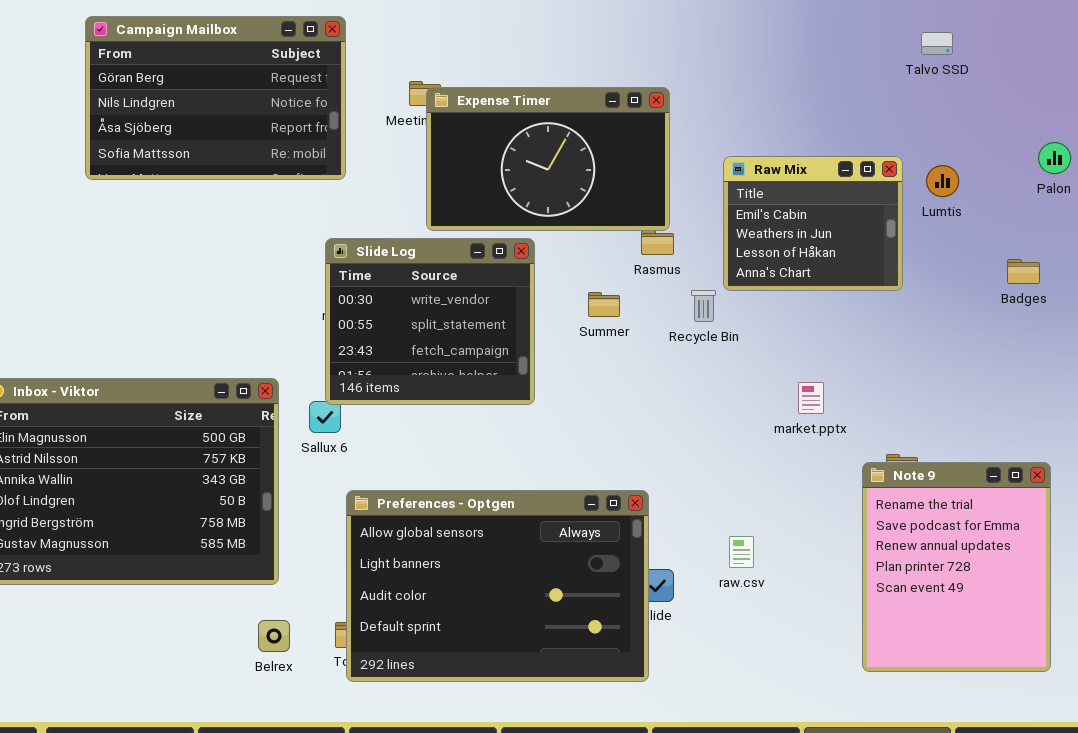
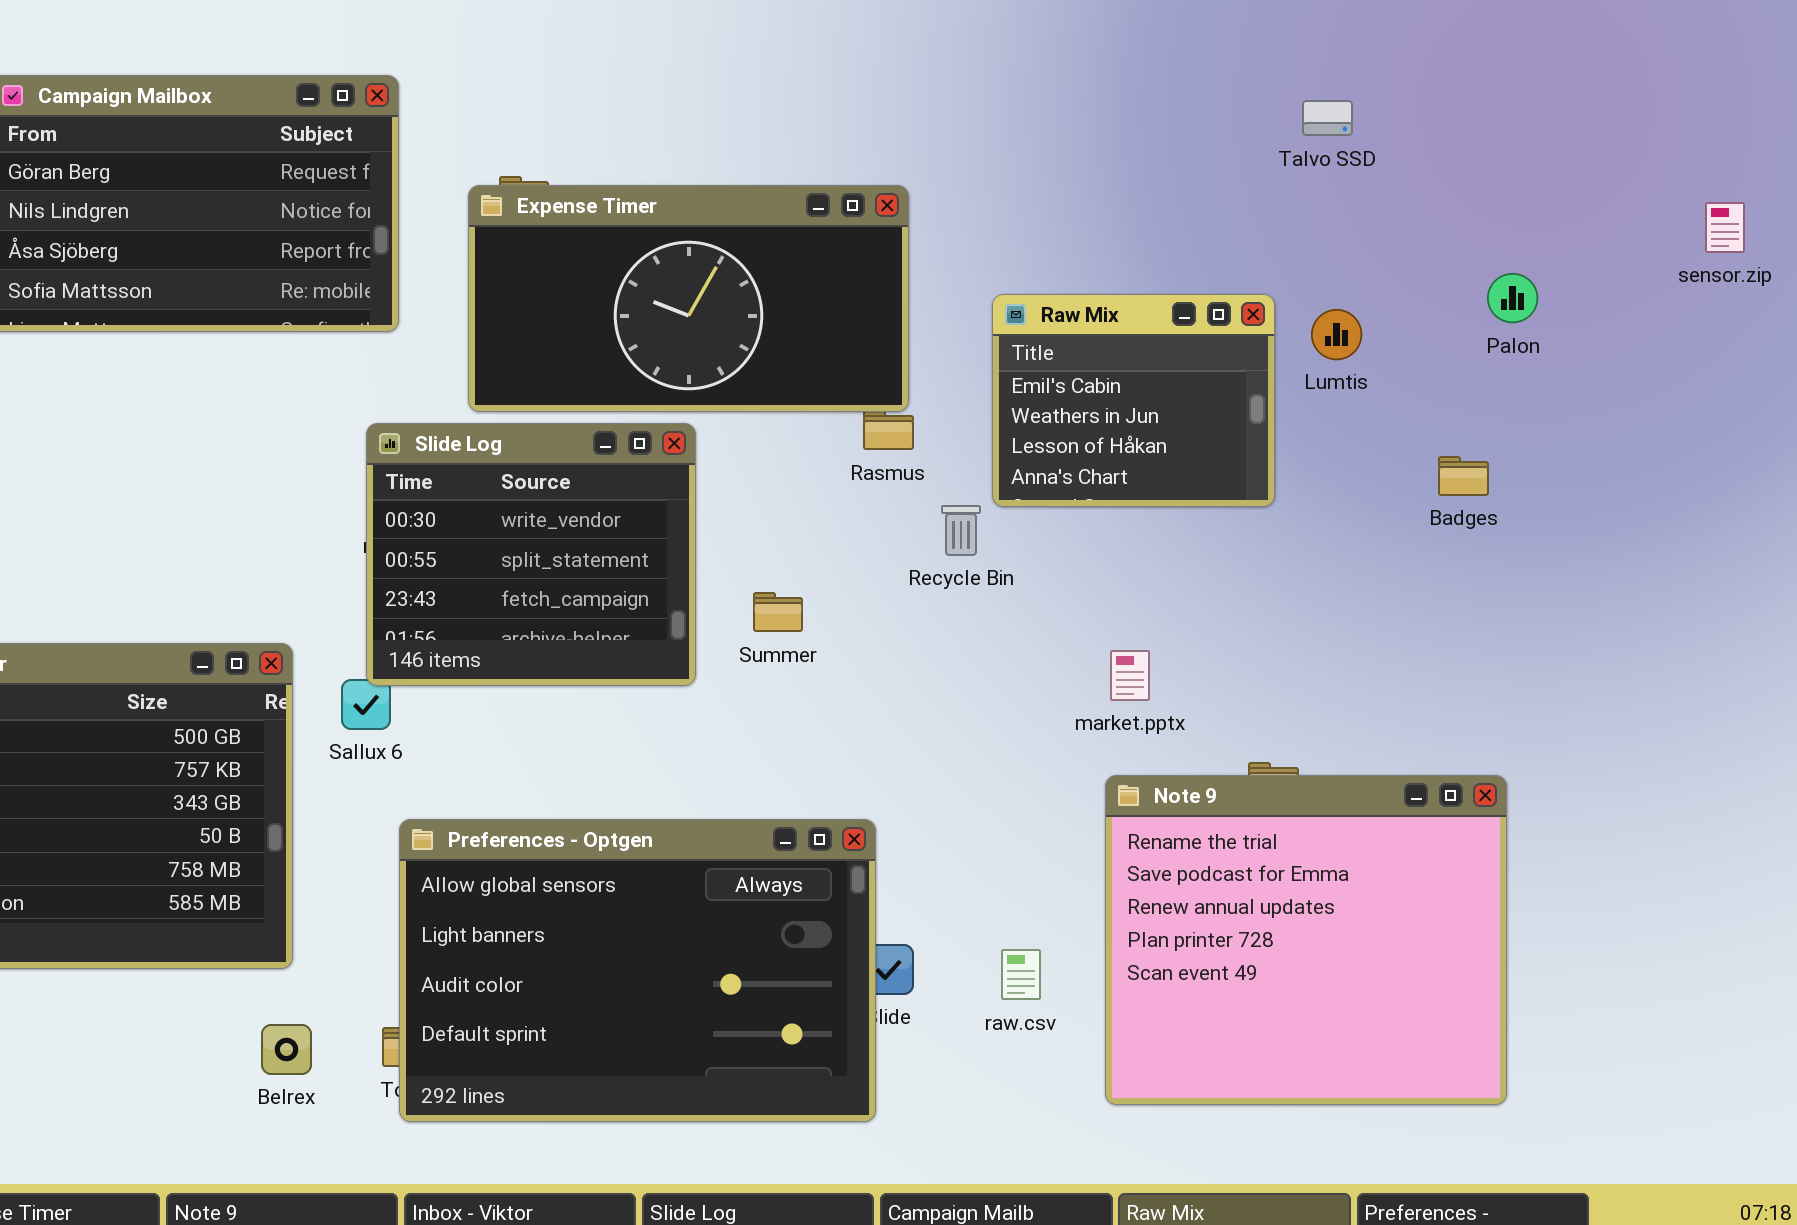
Expense Timer: [426,87,670,231] -> [468,185,909,412], resized
Summer: [588,292,620,317] -> [753,592,803,632], moved
Note 9: [862,462,1051,672] -> [1105,775,1507,1105], resized
raw.csv: [729,536,754,568] -> [1001,949,1041,1000], moved

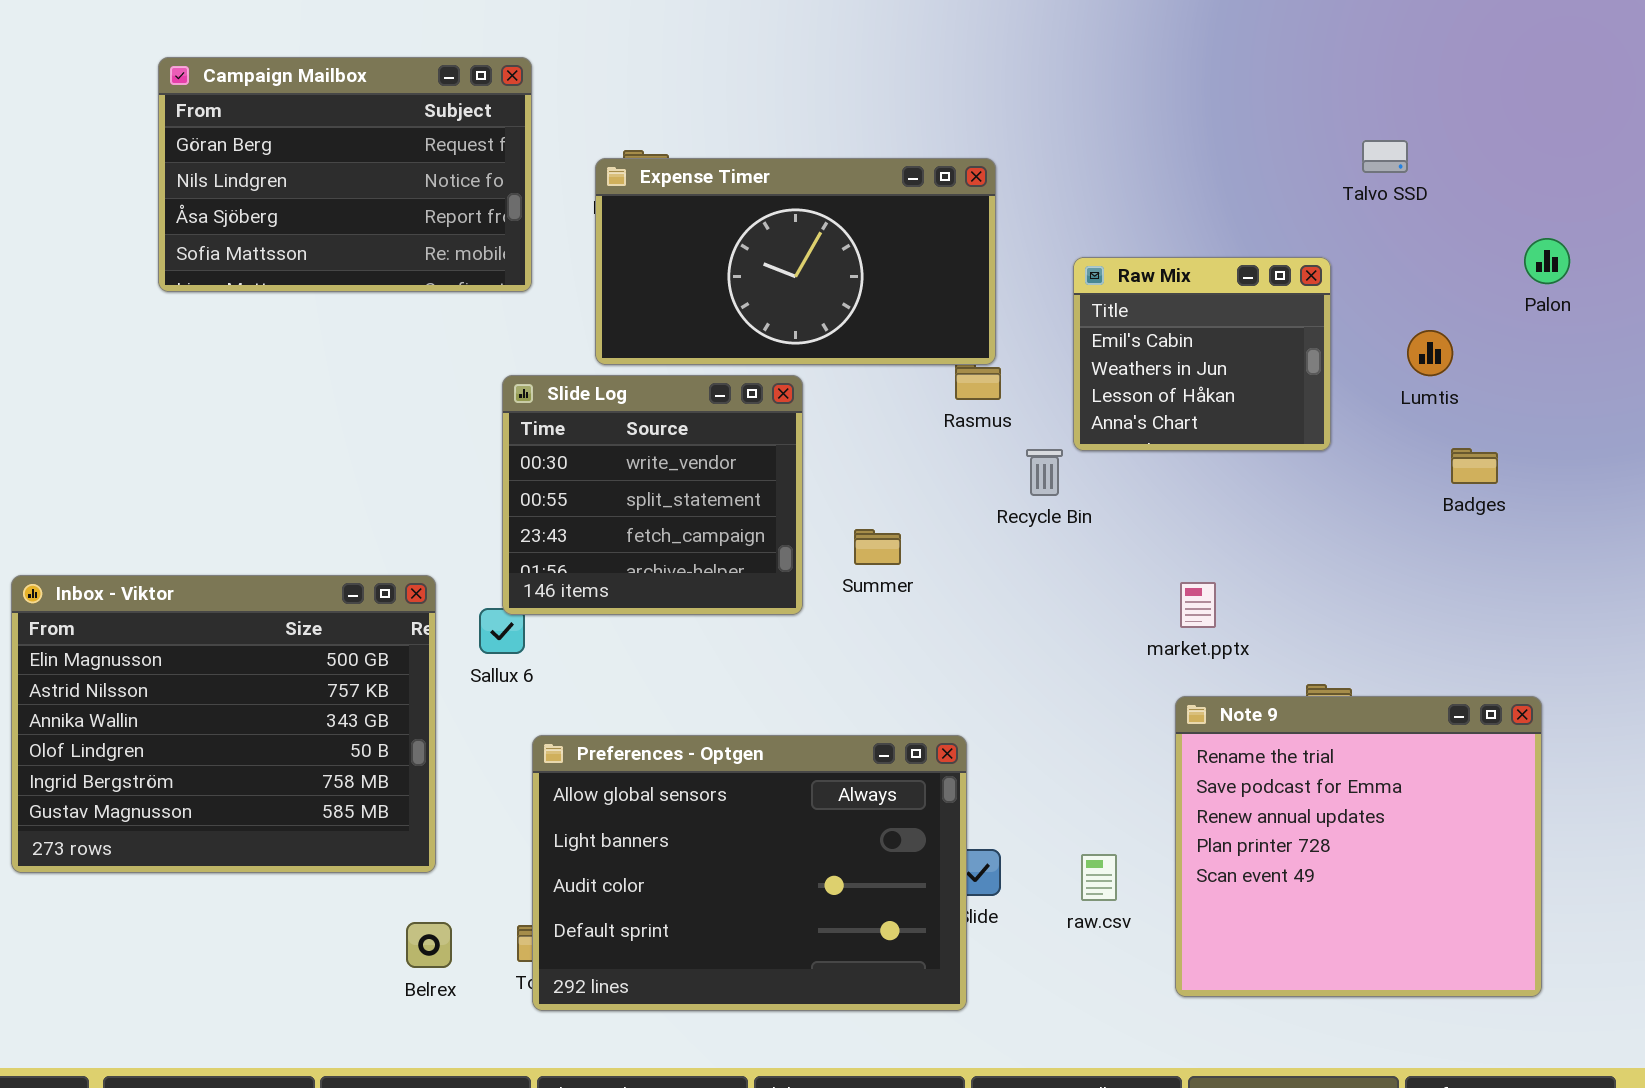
Talvo SSD: [1302,100,1353,136] -> [1362,140,1408,173], moved
Lumtis: [1311,309,1362,360] -> [1407,330,1453,376], moved
Badges: [1438,456,1489,496] -> [1451,448,1498,484], moved

